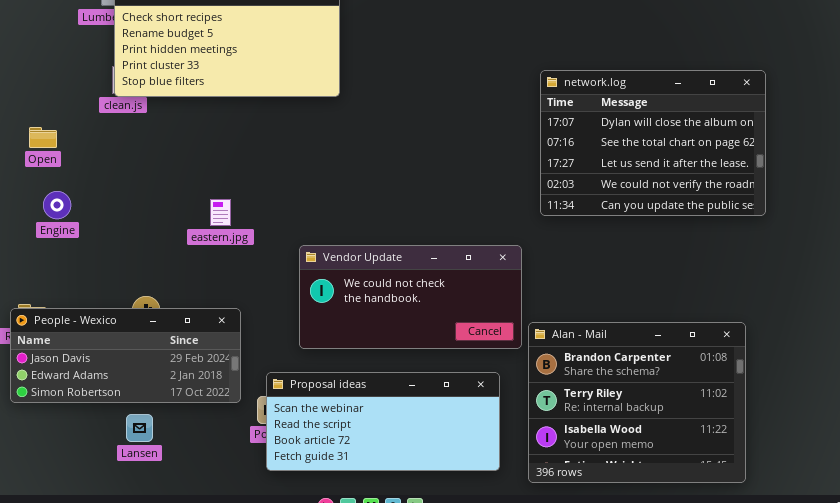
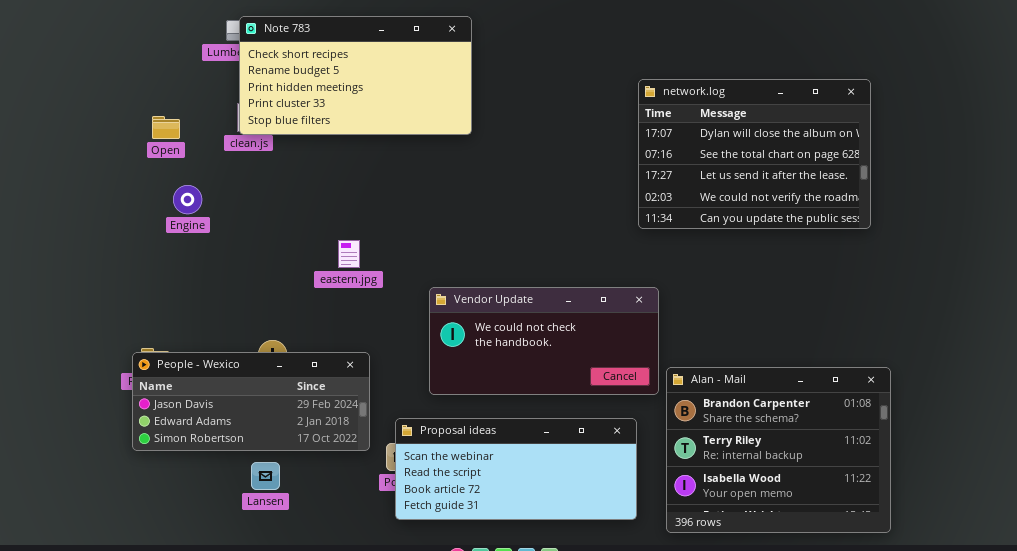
network.log: [540,70,766,216] -> [638,79,871,229], moved
Open: [29,127,57,148] -> [152,116,180,139], moved
Engine: [43,191,71,219] -> [173,185,202,214], moved

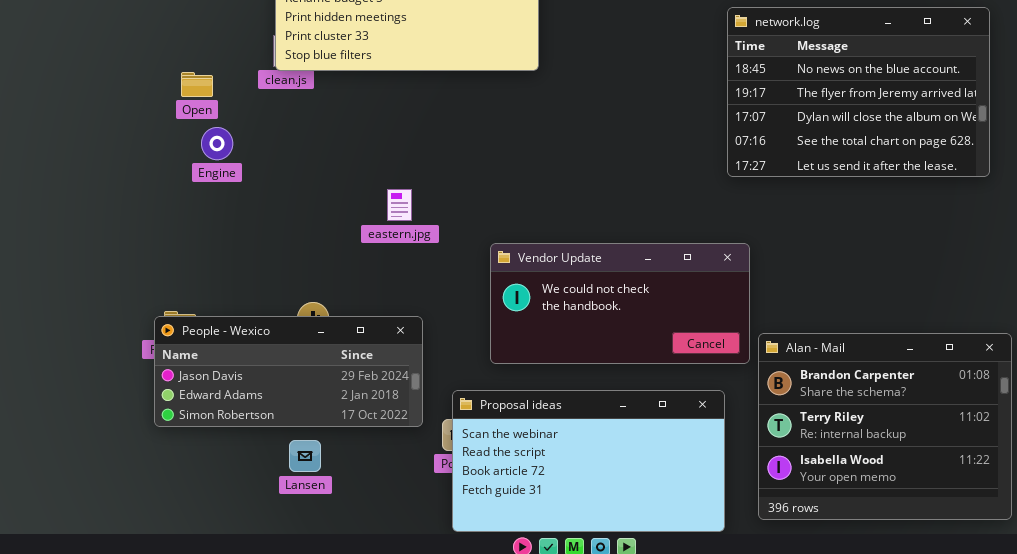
network.log: [638,79,871,229] -> [727,7,990,177], scrolled up 2 rows
Open: [152,116,180,139] -> [181,72,213,97], moved
Proposal ideas: [395,418,637,520] -> [452,390,725,532], resized

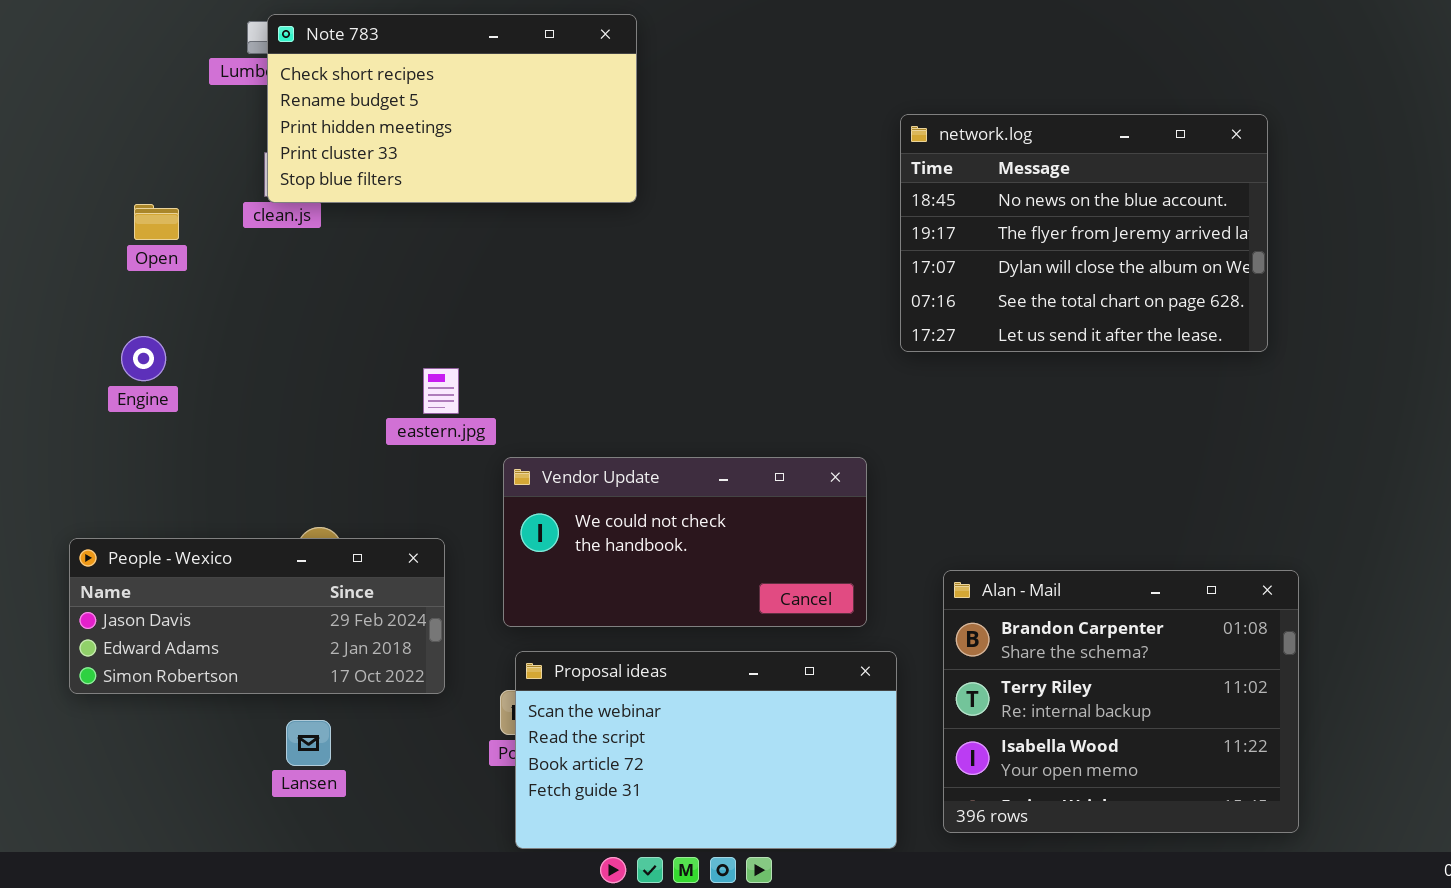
Engine: [201,127,233,160] -> [121,336,166,381], moved
Vendor Update: [490,243,750,364] -> [503,457,867,627], moved
People - Wexico: [154,316,423,427] -> [69,538,445,694], moved

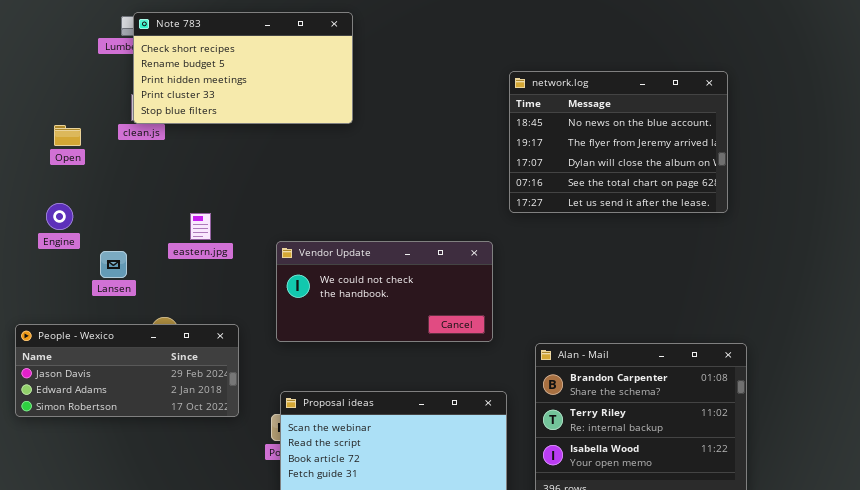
eastern.jpg: [423,368,459,414] -> [190,213,211,240], moved
Vendor Update: [503,457,867,627] -> [276,241,493,342], moved
Lansen: [286,720,331,766] -> [100,251,127,278], moved

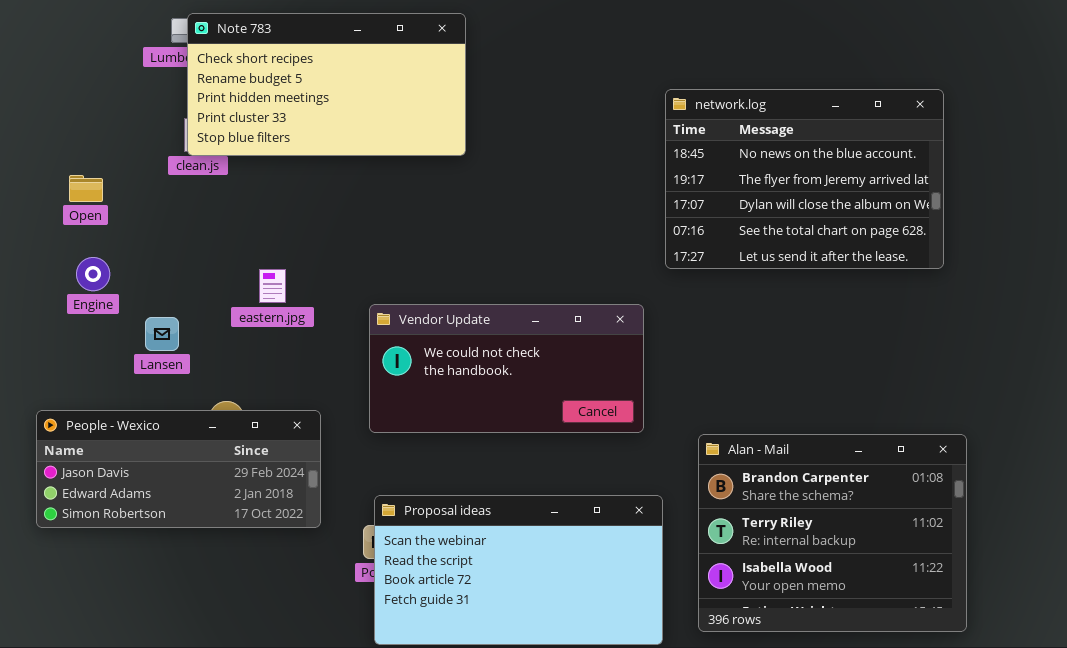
Open: [54,125,81,146] -> [69,175,103,202], moved

